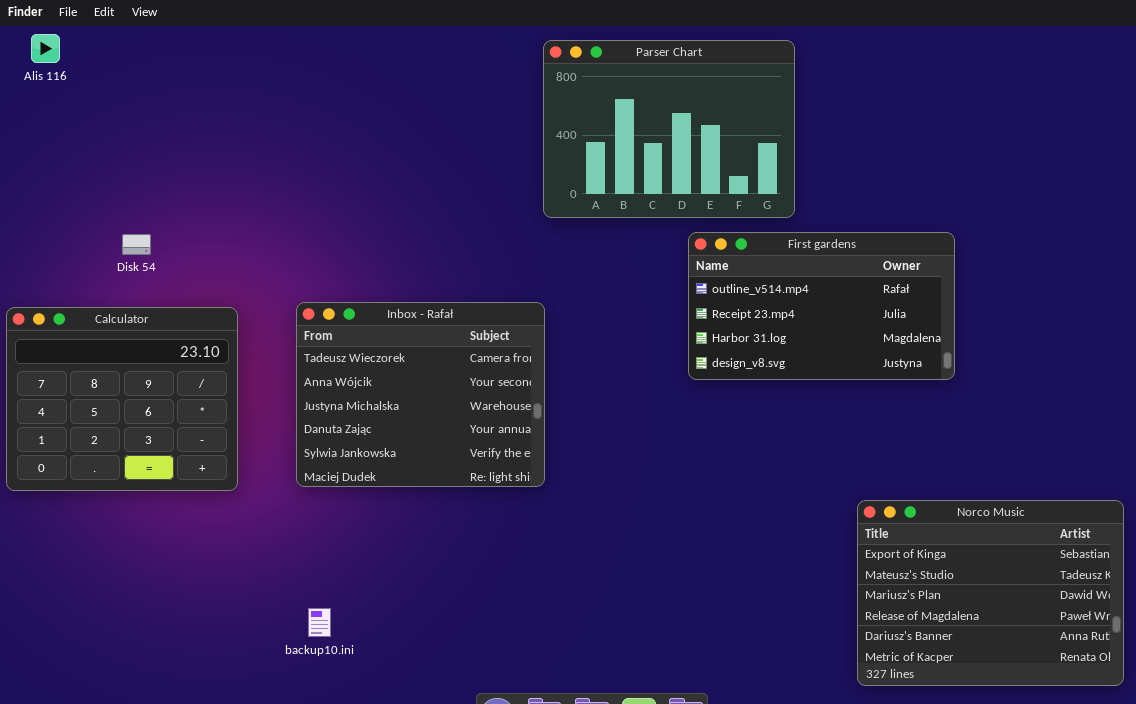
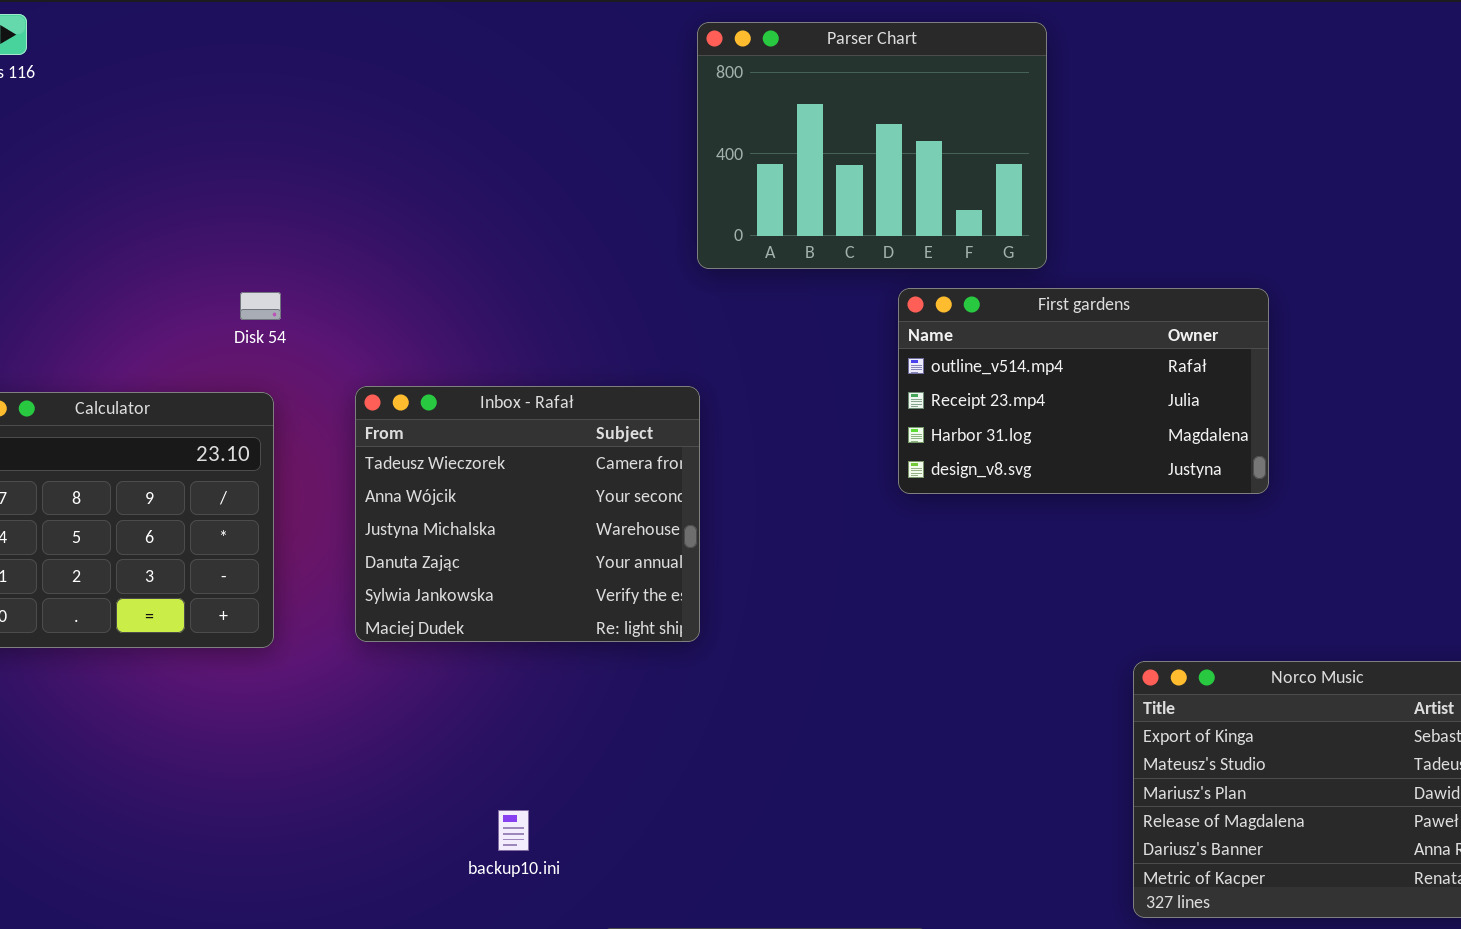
Disk 54: [122,234,151,255] -> [240,292,281,320], moved
backup10.ini: [308,608,331,637] -> [498,810,529,851], moved

